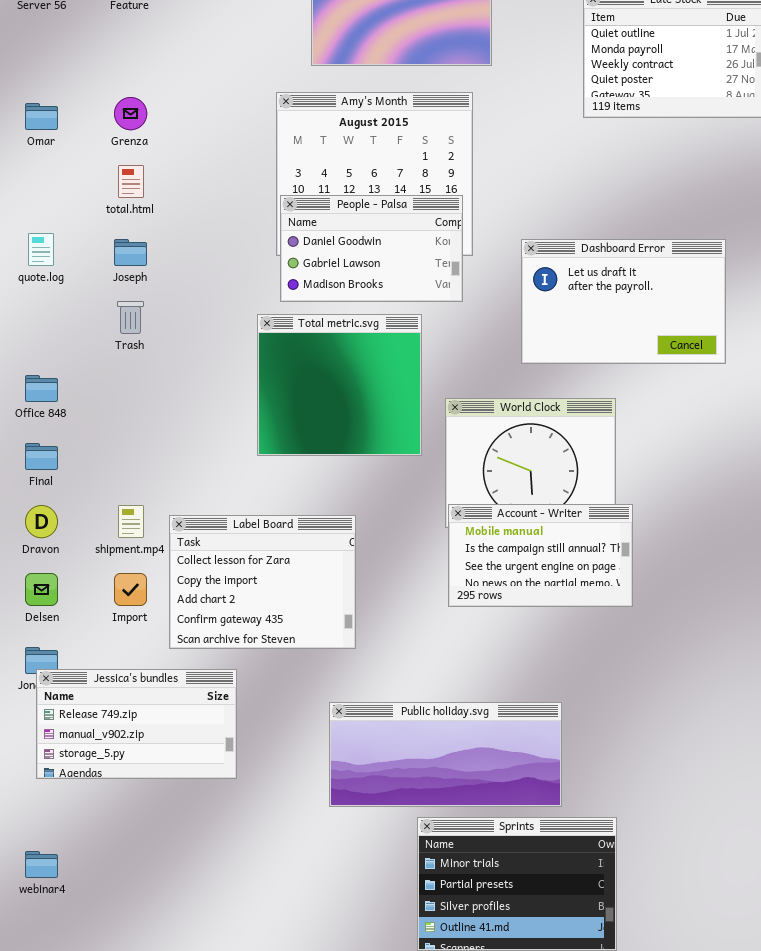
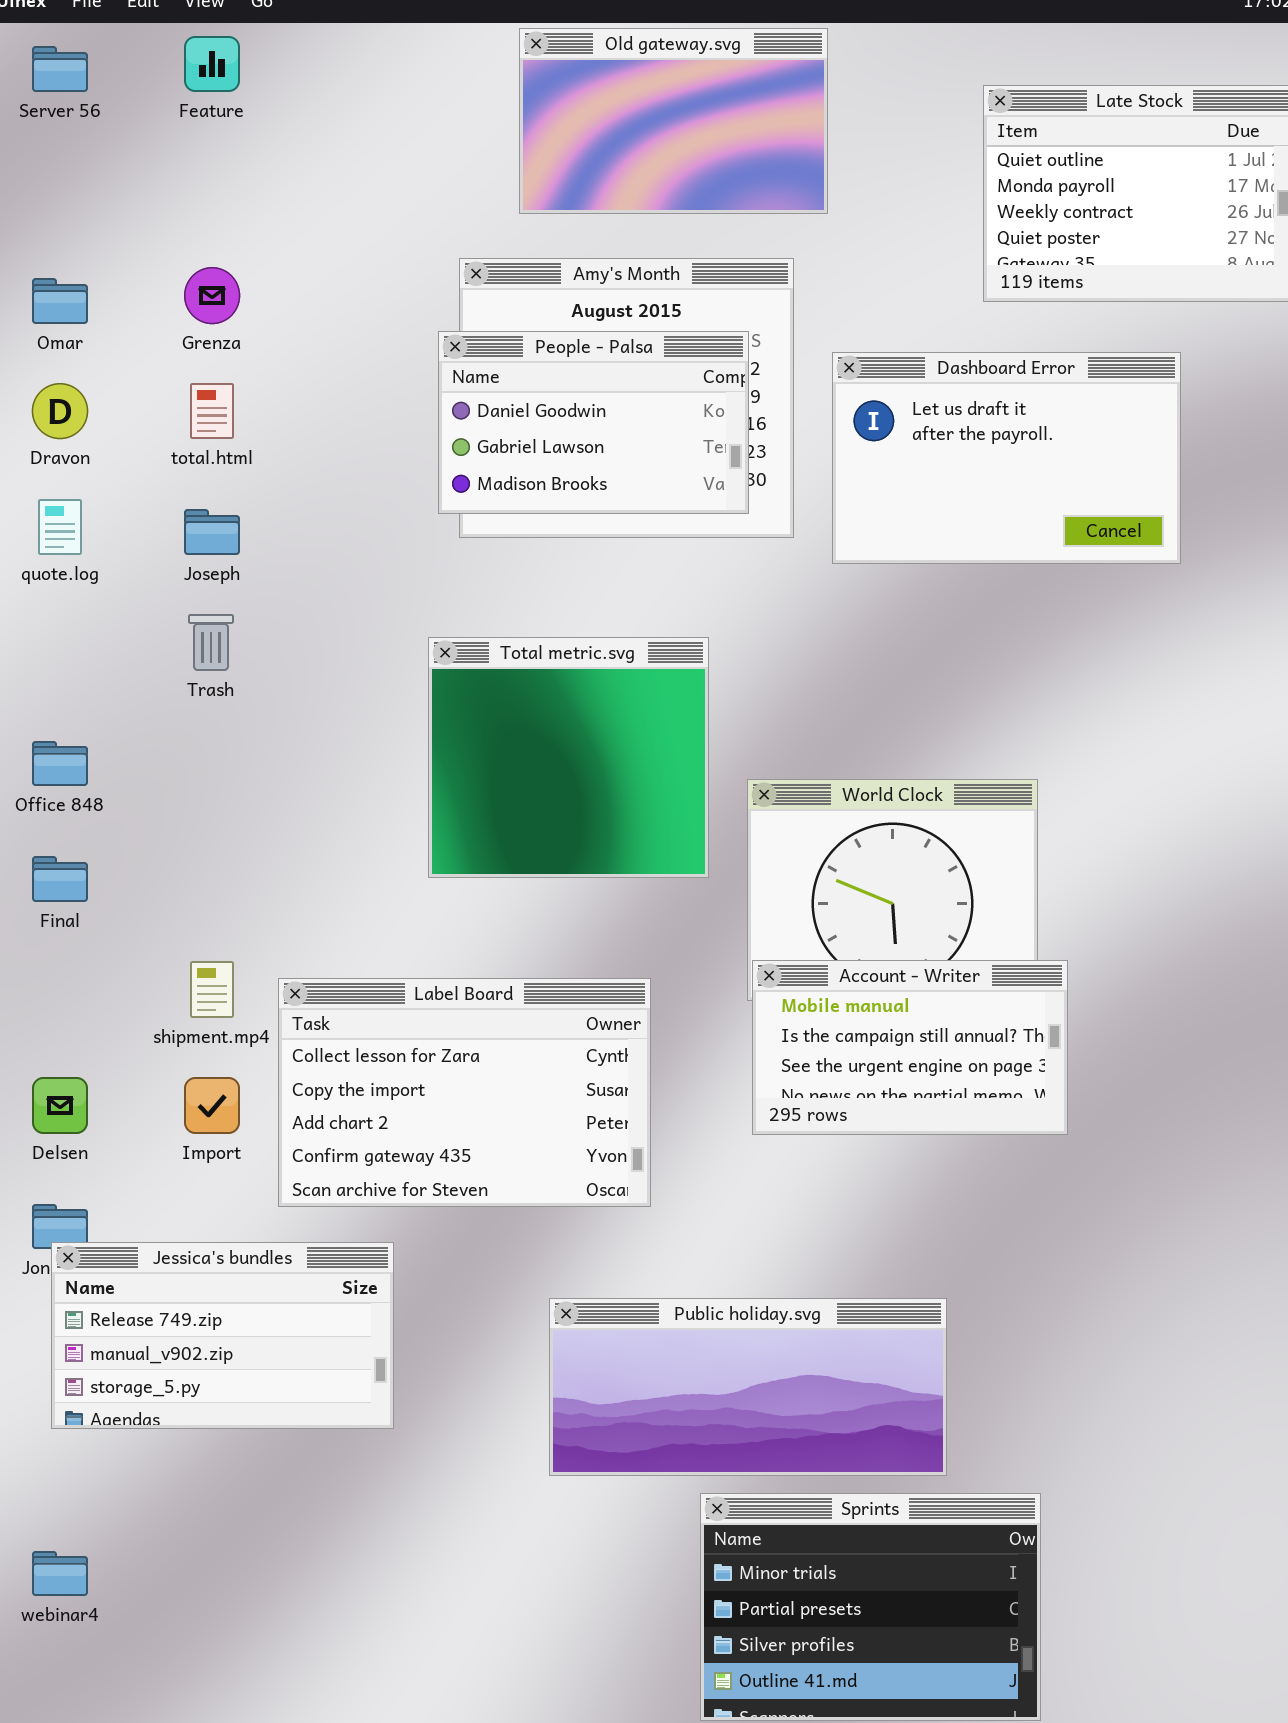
People - Palsa: [280,195,463,302] -> [438,331,749,514], moved
Dashboard Error: [521,239,726,364] -> [832,352,1181,564], moved
Dravon: [25,505,58,538] -> [32,383,88,439], moved
Label Board: [169,515,356,649] -> [278,978,651,1207], resized

